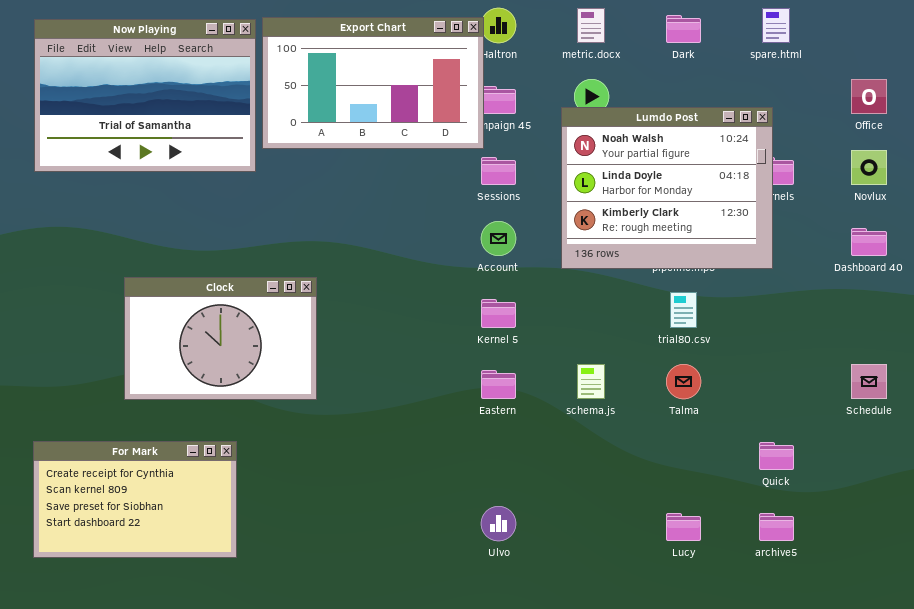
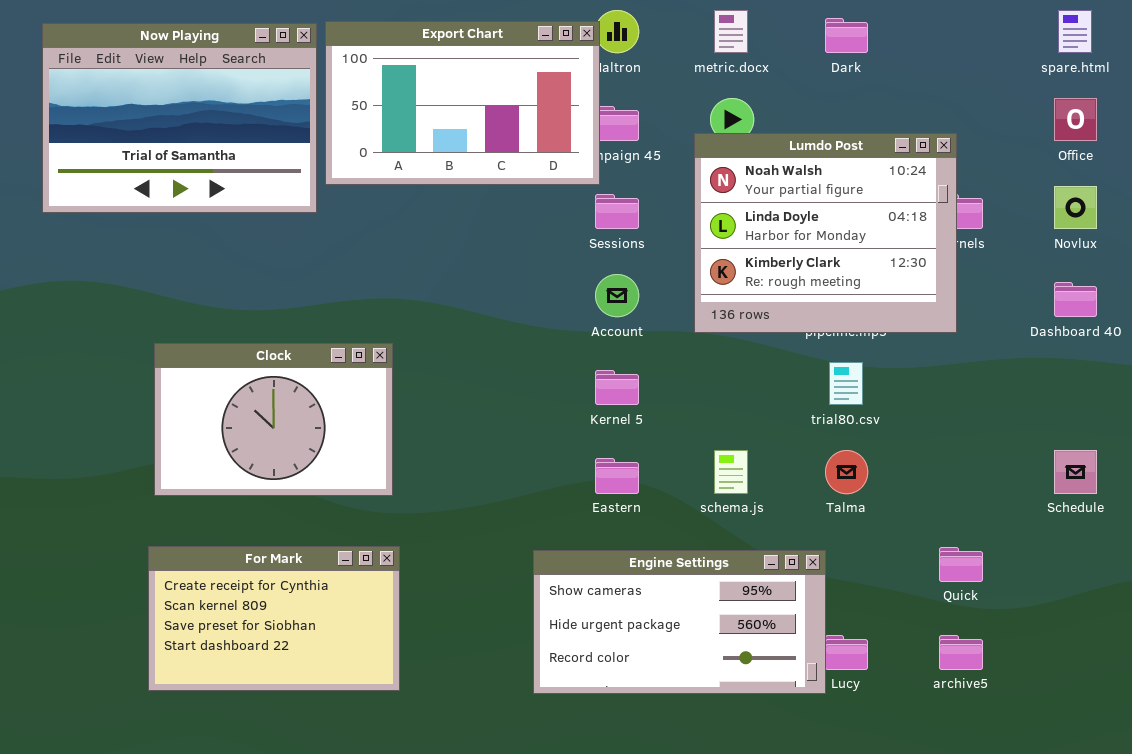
spare.html: [762,8,790,43] -> [1058,10,1092,53], moved
For Mark: [33,441,237,558] -> [148,546,400,691], moved
Engine Settings: none -> [533,550,826,694], opened

